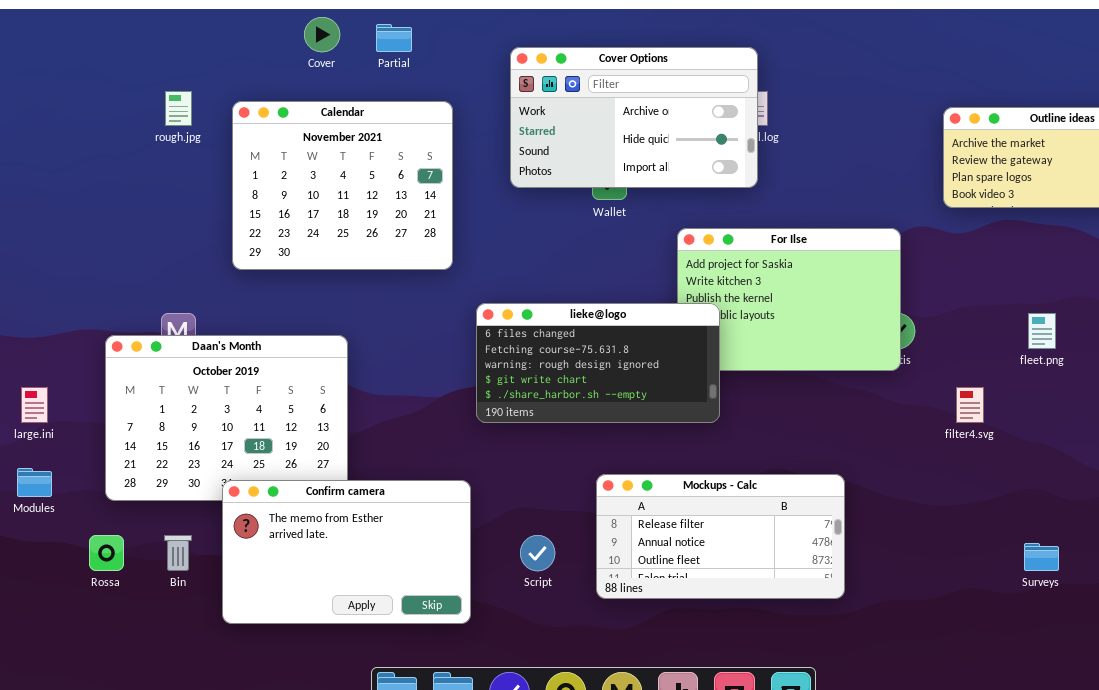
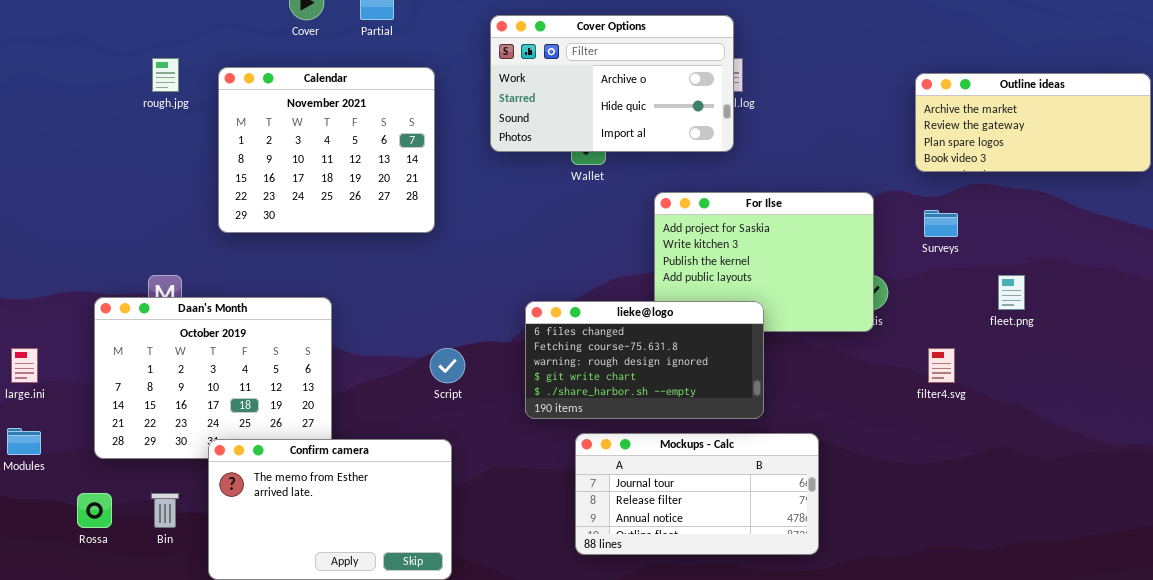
lieke@logo: [476,303,720,423] -> [525,301,764,419], moved
Mockups - Calc: [596,474,845,599] -> [575,433,819,555], scrolled up 1 row
Script: [520,535,555,571] -> [430,348,465,383], moved
Surveys: [1024,543,1059,571] -> [924,210,958,237], moved

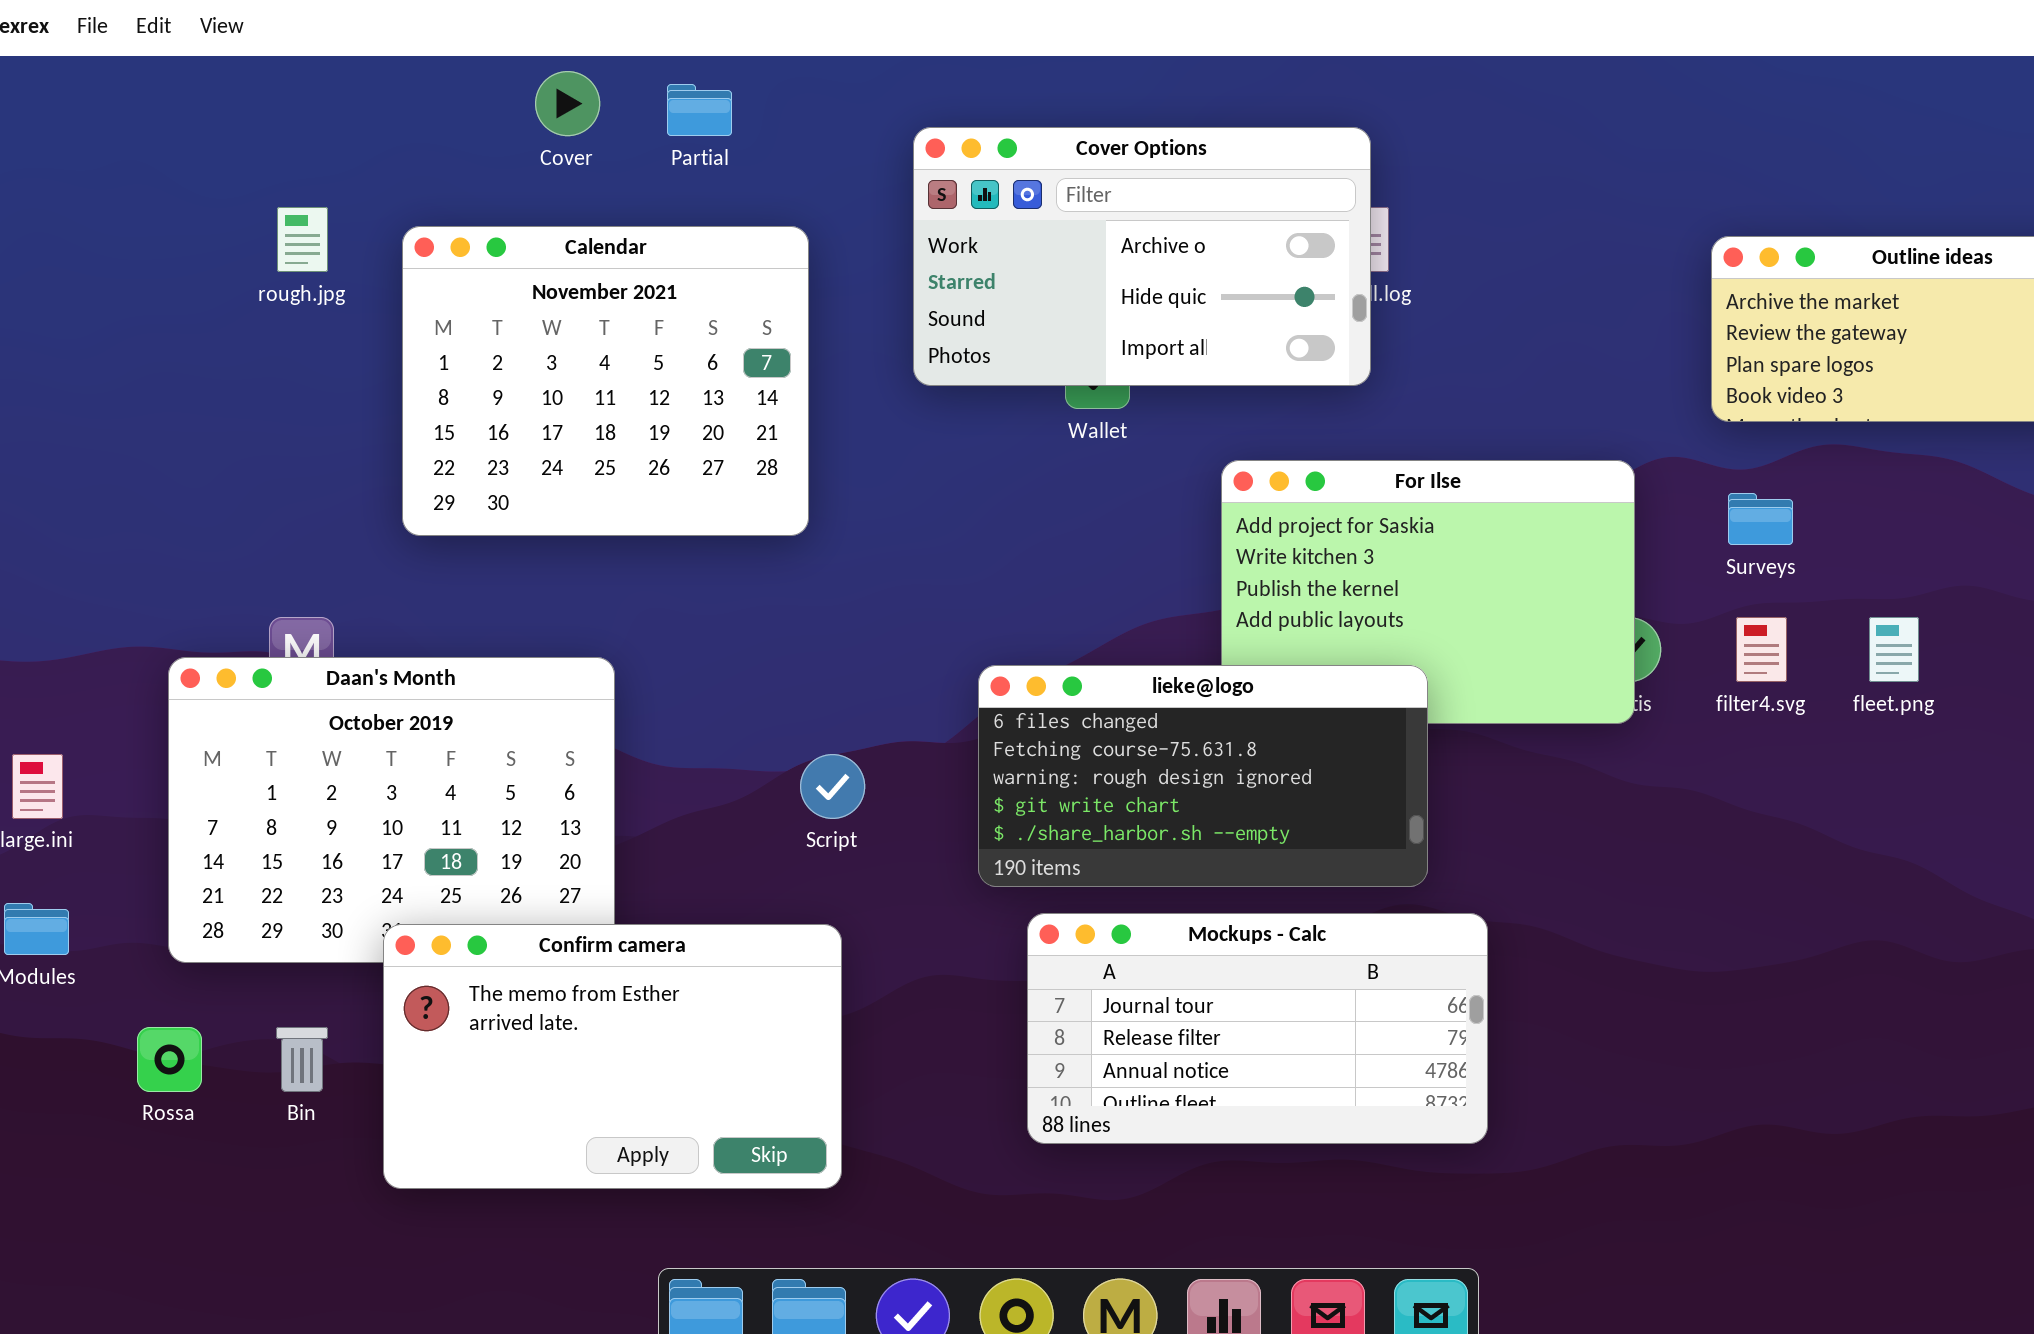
filter4.svg: [928,348,955,383] -> [1736,617,1787,682], moved
Mockups - Calc: [575,433,819,555] -> [1027,913,1488,1144], moved

